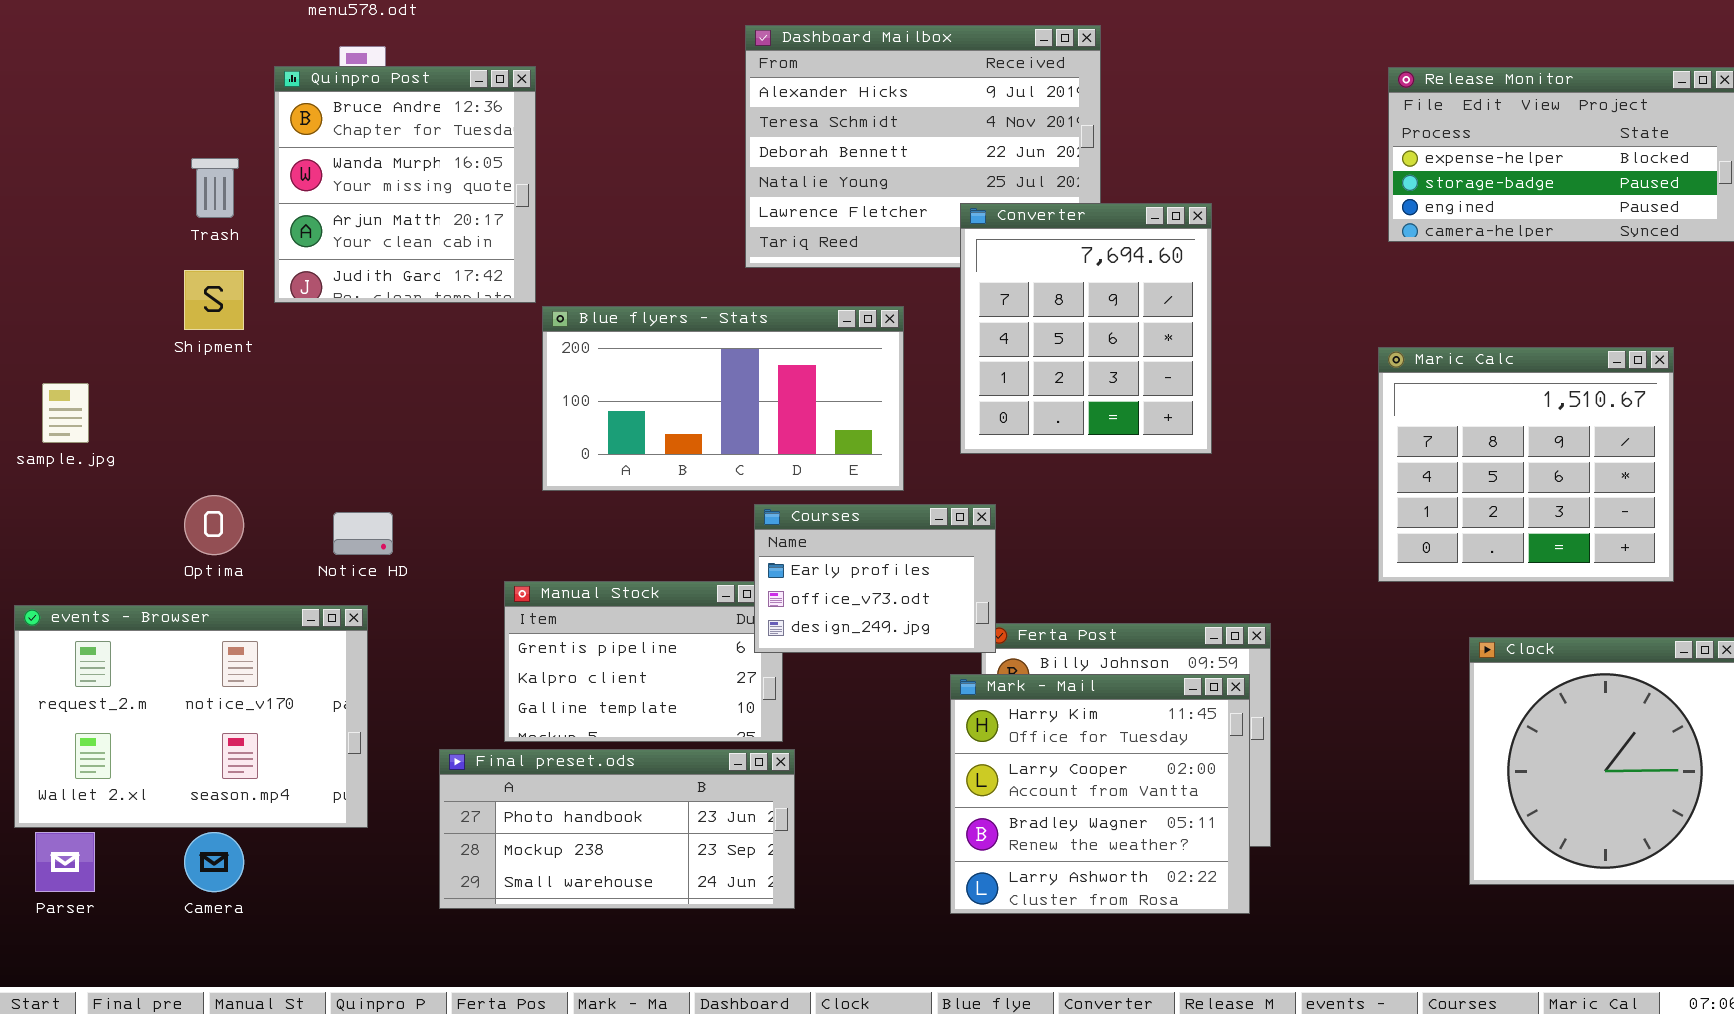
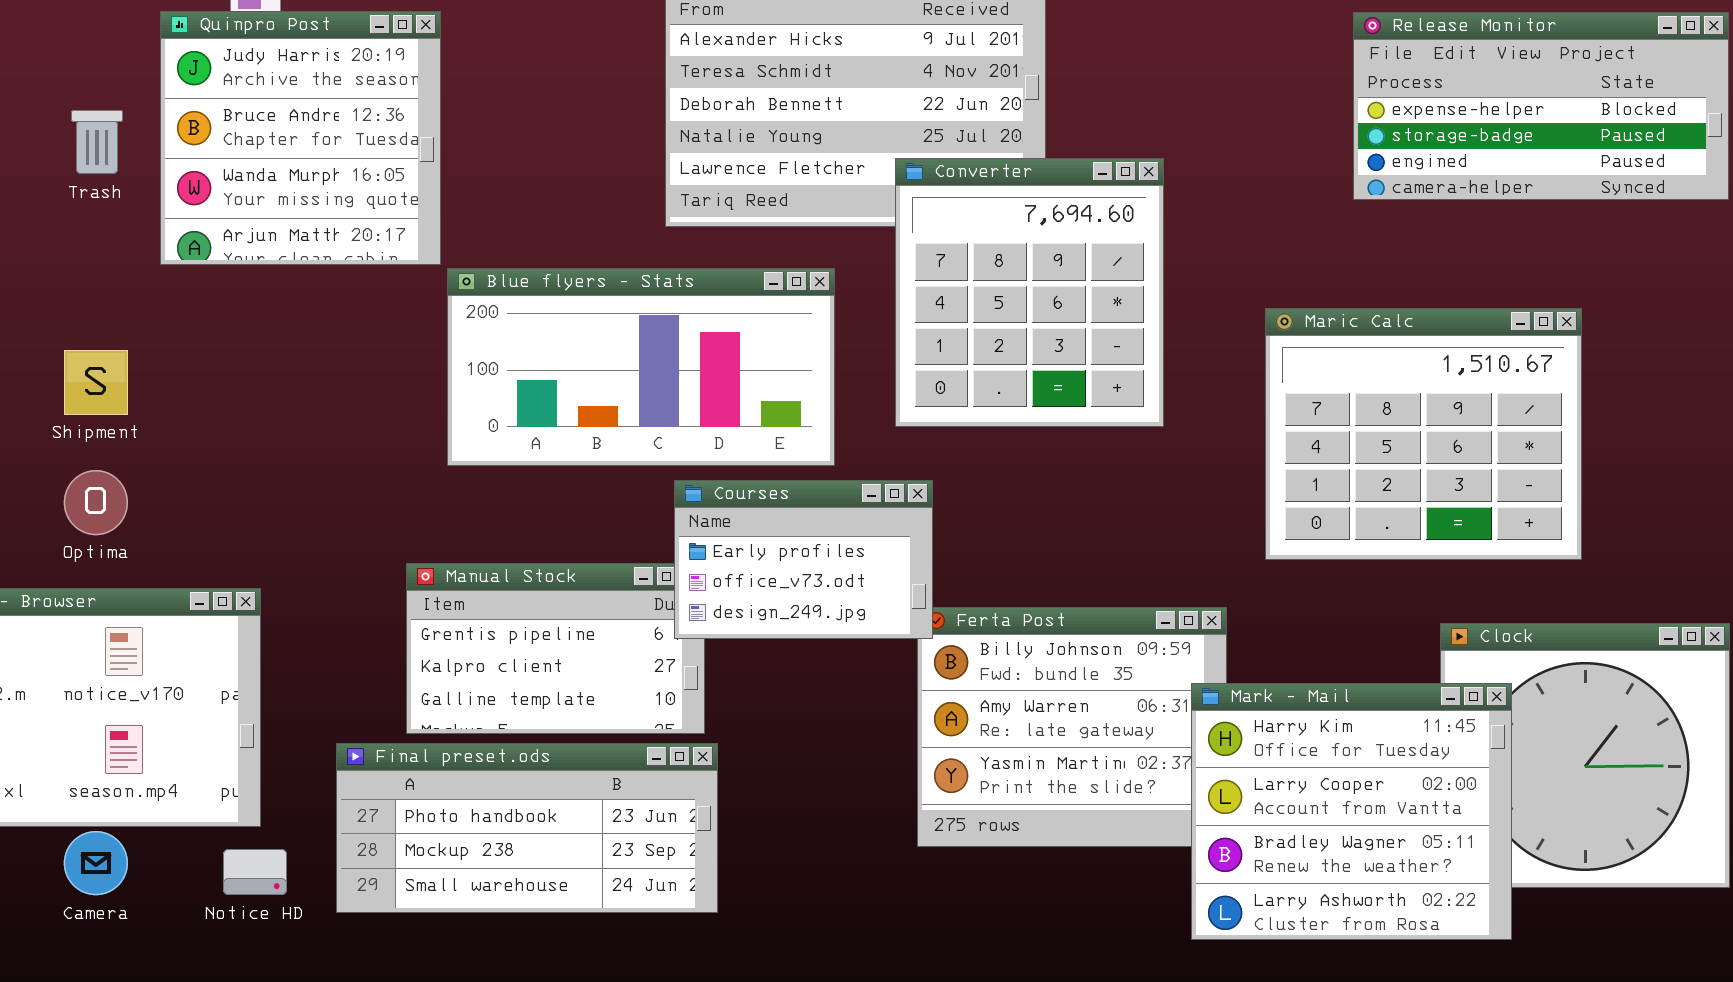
Quinpro Post: [274,66,536,303] -> [160,11,441,265], scrolled up 1 row
Shipment: [184,270,244,330] -> [64,350,128,415], moved
Maric Calc: [1378,347,1674,582] -> [1265,308,1582,560], moved
Notice HD: [333,512,393,555] -> [223,849,287,895], moved
Mark - Mail: [950,674,1250,914] -> [1191,683,1512,940], moved

